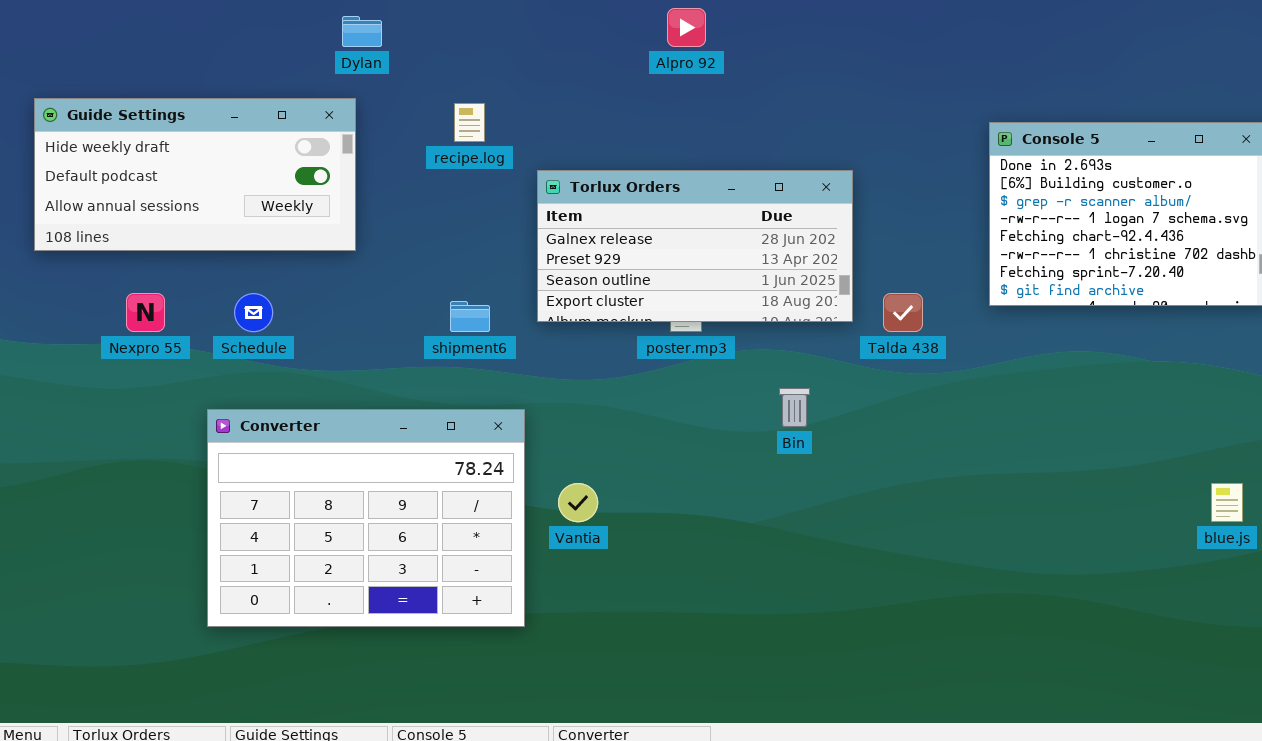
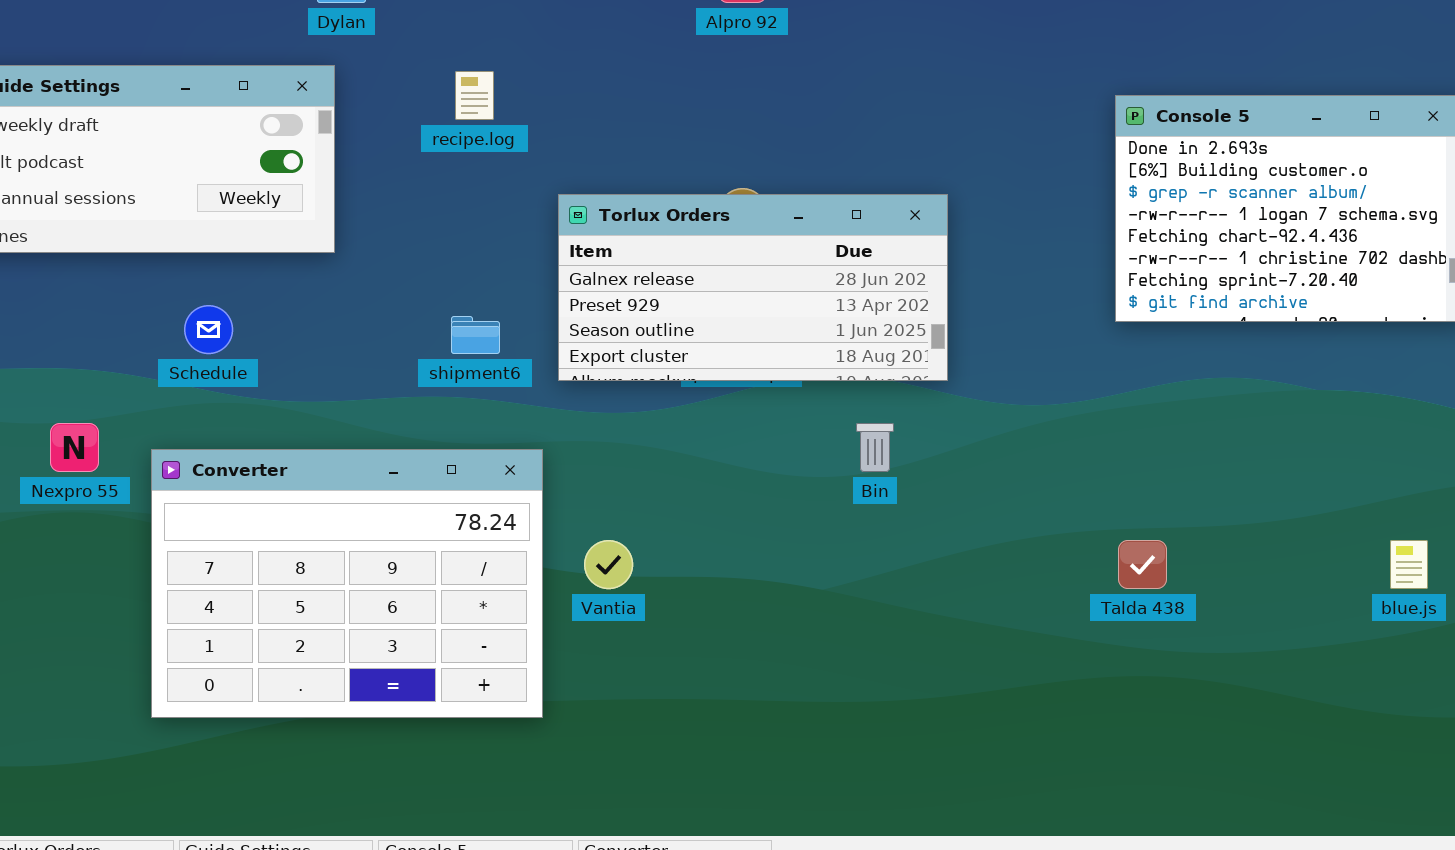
Torlux Orders: [537,170,853,322] -> [558,194,948,381], moved
Nexpro 55: [126,293,165,332] -> [50,423,99,472], moved
Talda 438: [883,293,923,332] -> [1118,540,1167,589], moved

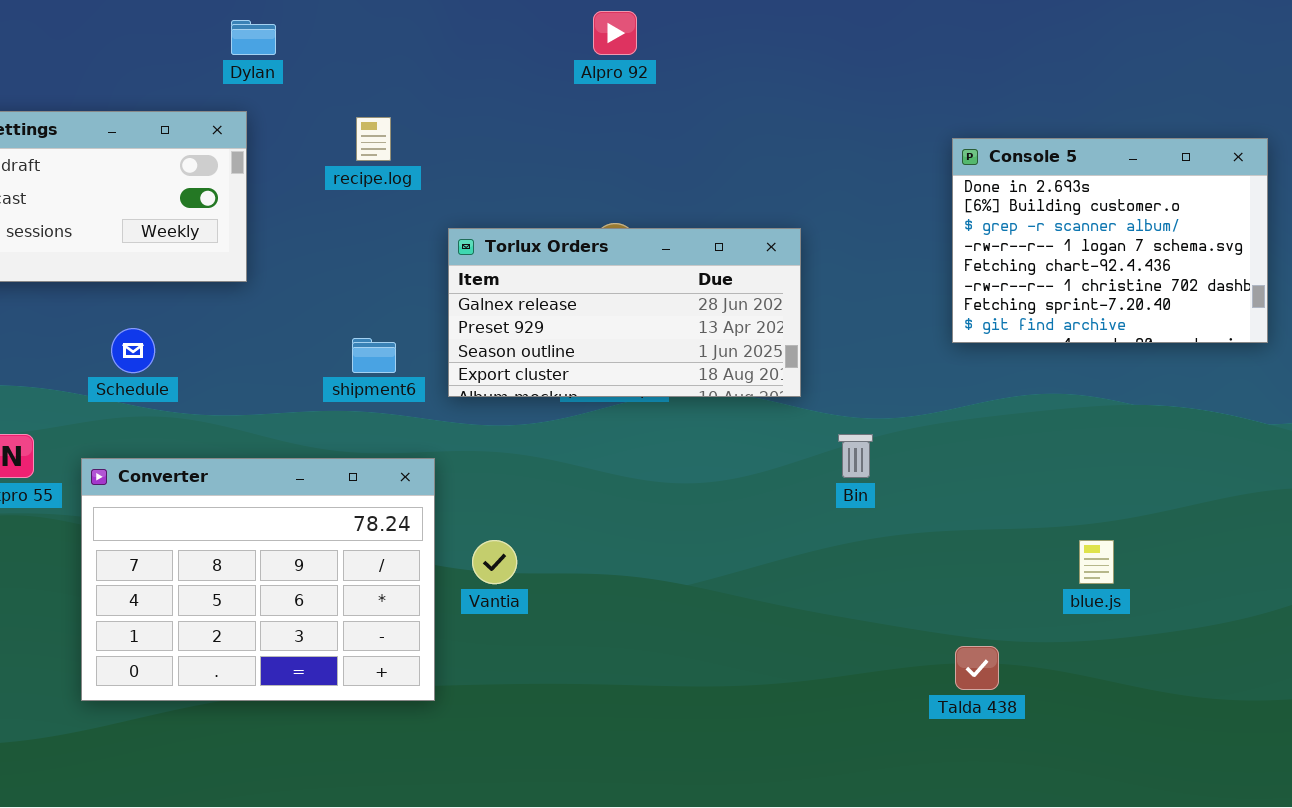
Bin: [856,423,894,472] -> [838,434,873,478], moved
Talda 438: [1118,540,1167,589] -> [955,646,999,690], moved
blue.js: [1390,540,1428,589] -> [1079,540,1114,584], moved

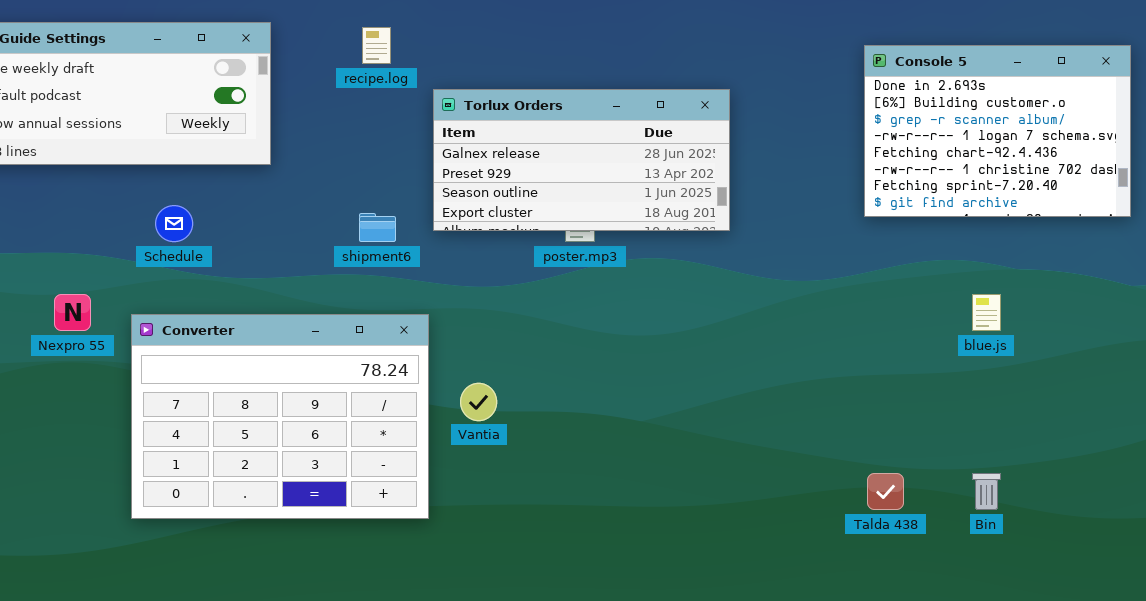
Torlux Orders: [448,228,801,397] -> [433,89,730,231], moved
Bin: [838,434,873,478] -> [972,473,1001,510], moved
blue.js: [1079,540,1114,584] -> [972,294,1001,331], moved

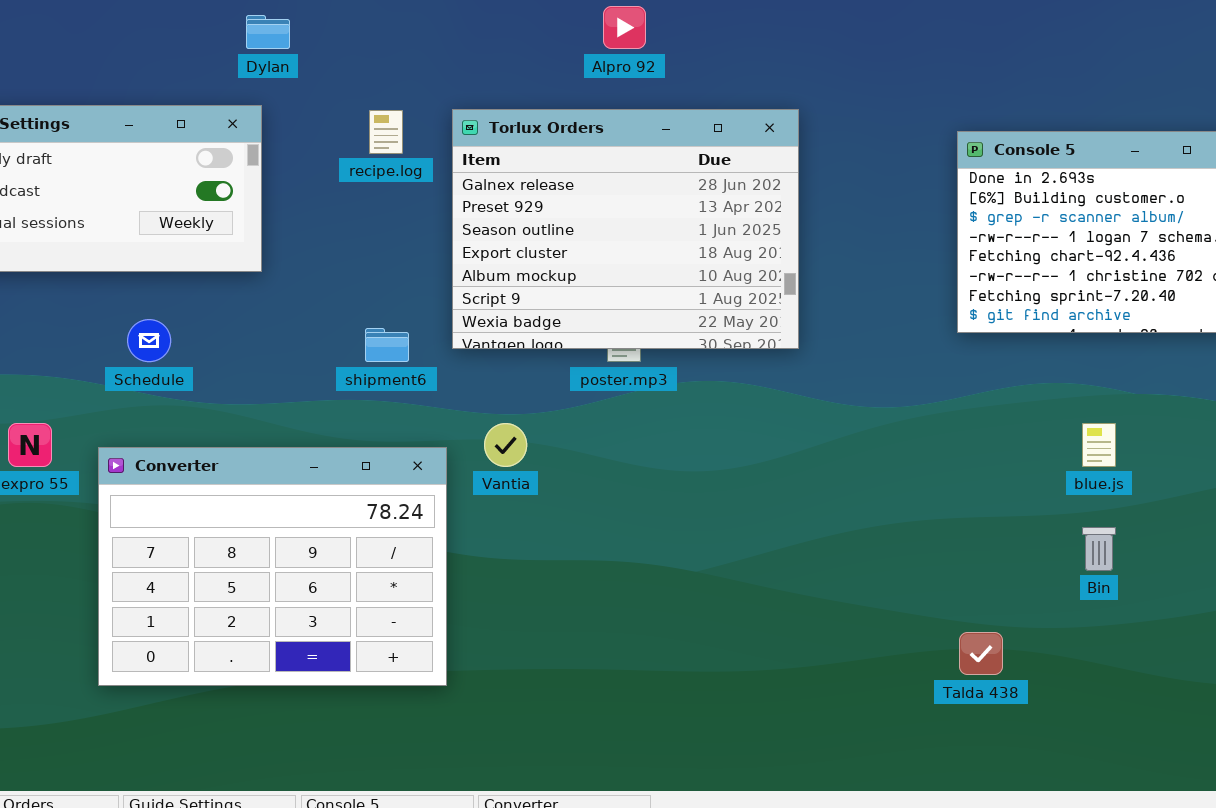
Torlux Orders: [433,89,730,231] -> [452,109,799,349], resized
Vantia: [460,383,497,421] -> [484,423,527,467], moved
Bin: [972,473,1001,510] -> [1082,527,1116,571], moved

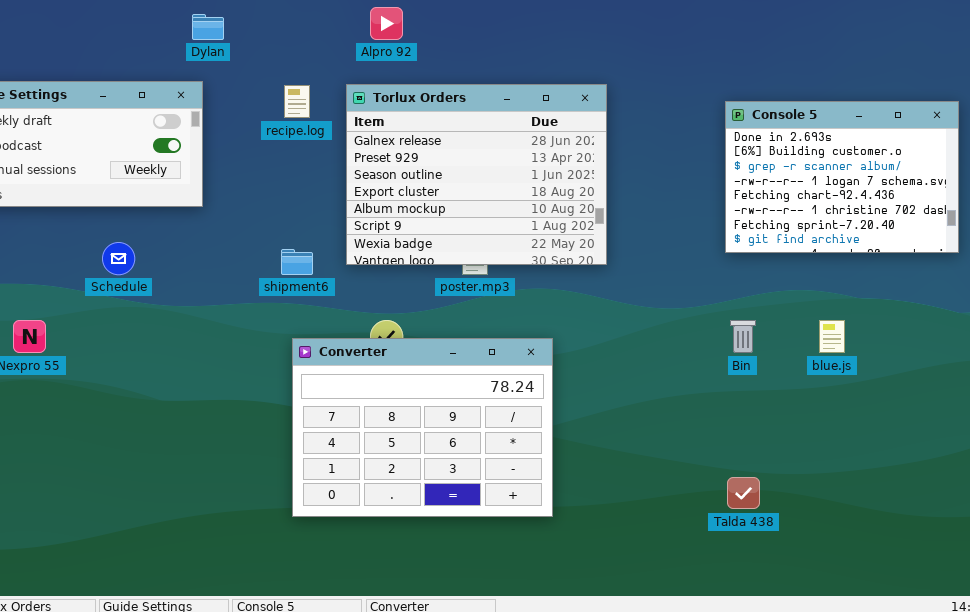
Alpro 92: [603,6,646,49] -> [370,7,403,40], moved
Converter: [98,447,447,686] -> [292,338,553,517], moved
Bin: [1082,527,1116,571] -> [730,320,756,353], moved

